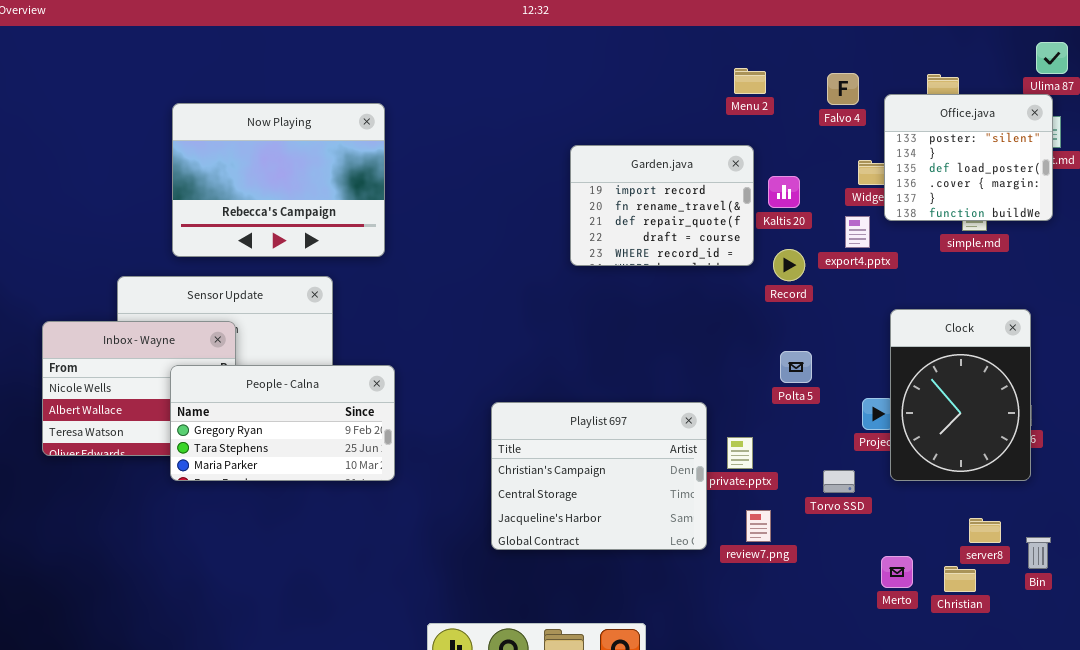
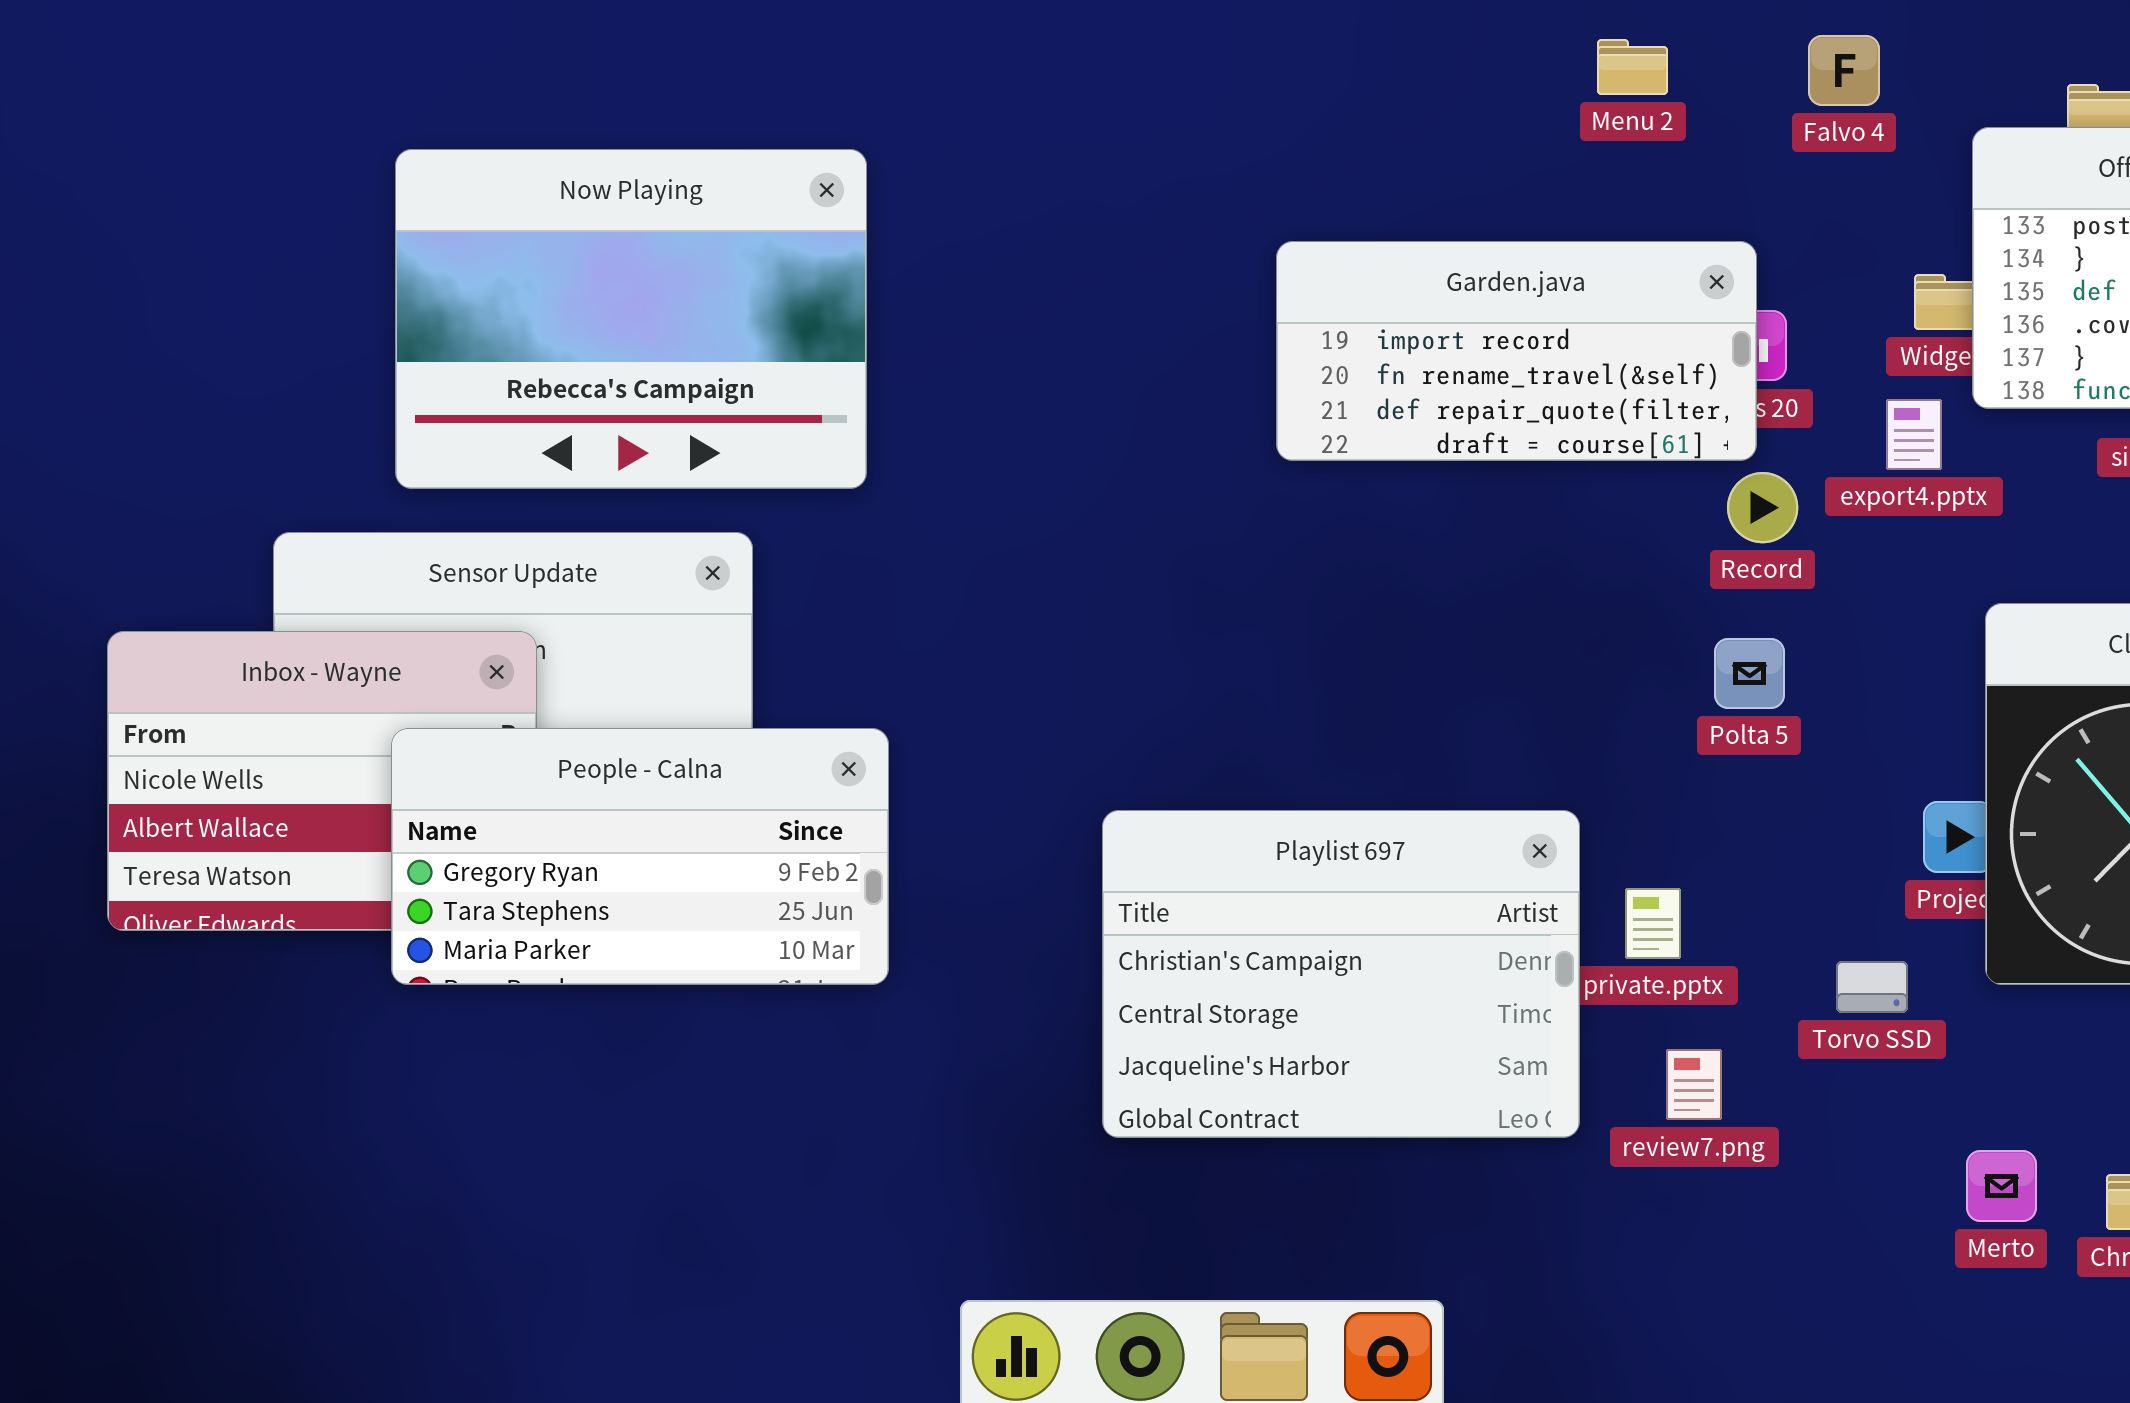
Menu 2: [734,68,766,94] -> [1597,39,1668,95], moved
Falvo 4: [827,73,859,105] -> [1808,35,1880,106], moved
Garden.java: [570,145,754,266] -> [1276,241,1757,461], resized
Polta 5: [780,351,812,383] -> [1714,638,1785,709], moved

